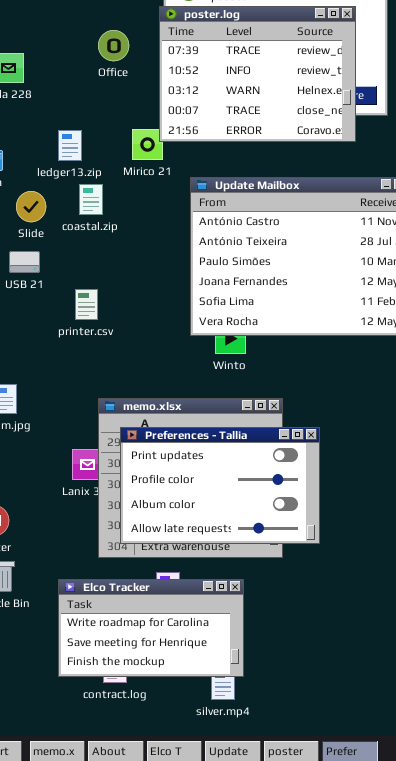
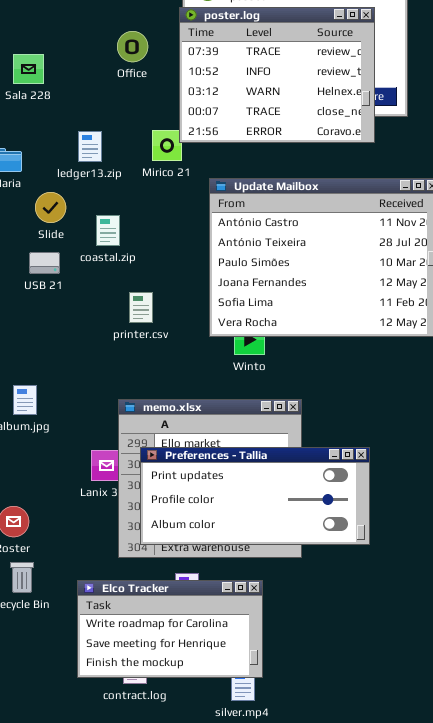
coastal.zip: [79,184,103,215] -> [96,215,120,246], moved
printer.csv: [75,289,98,320] -> [129,292,153,323], moved
Preferences - Tallia: [120,427,320,544] -> [140,447,370,545], resized

